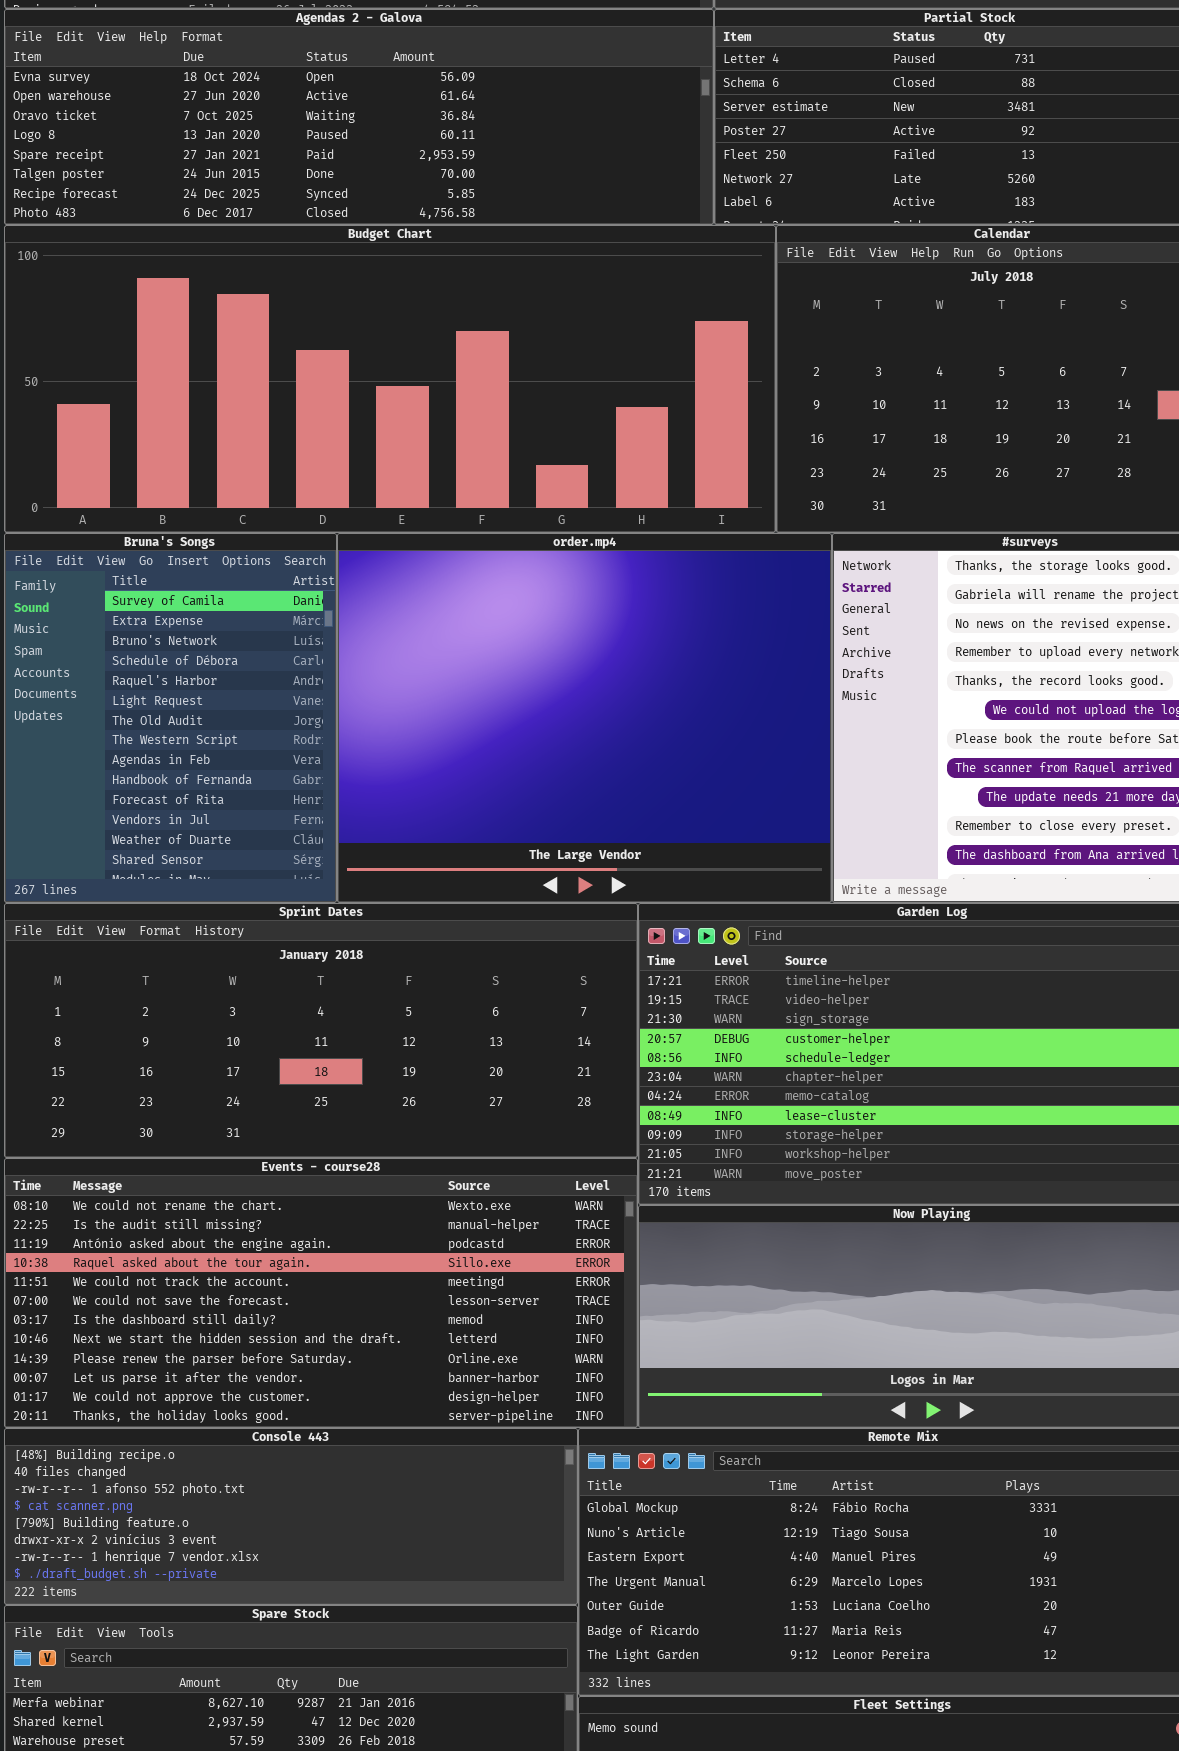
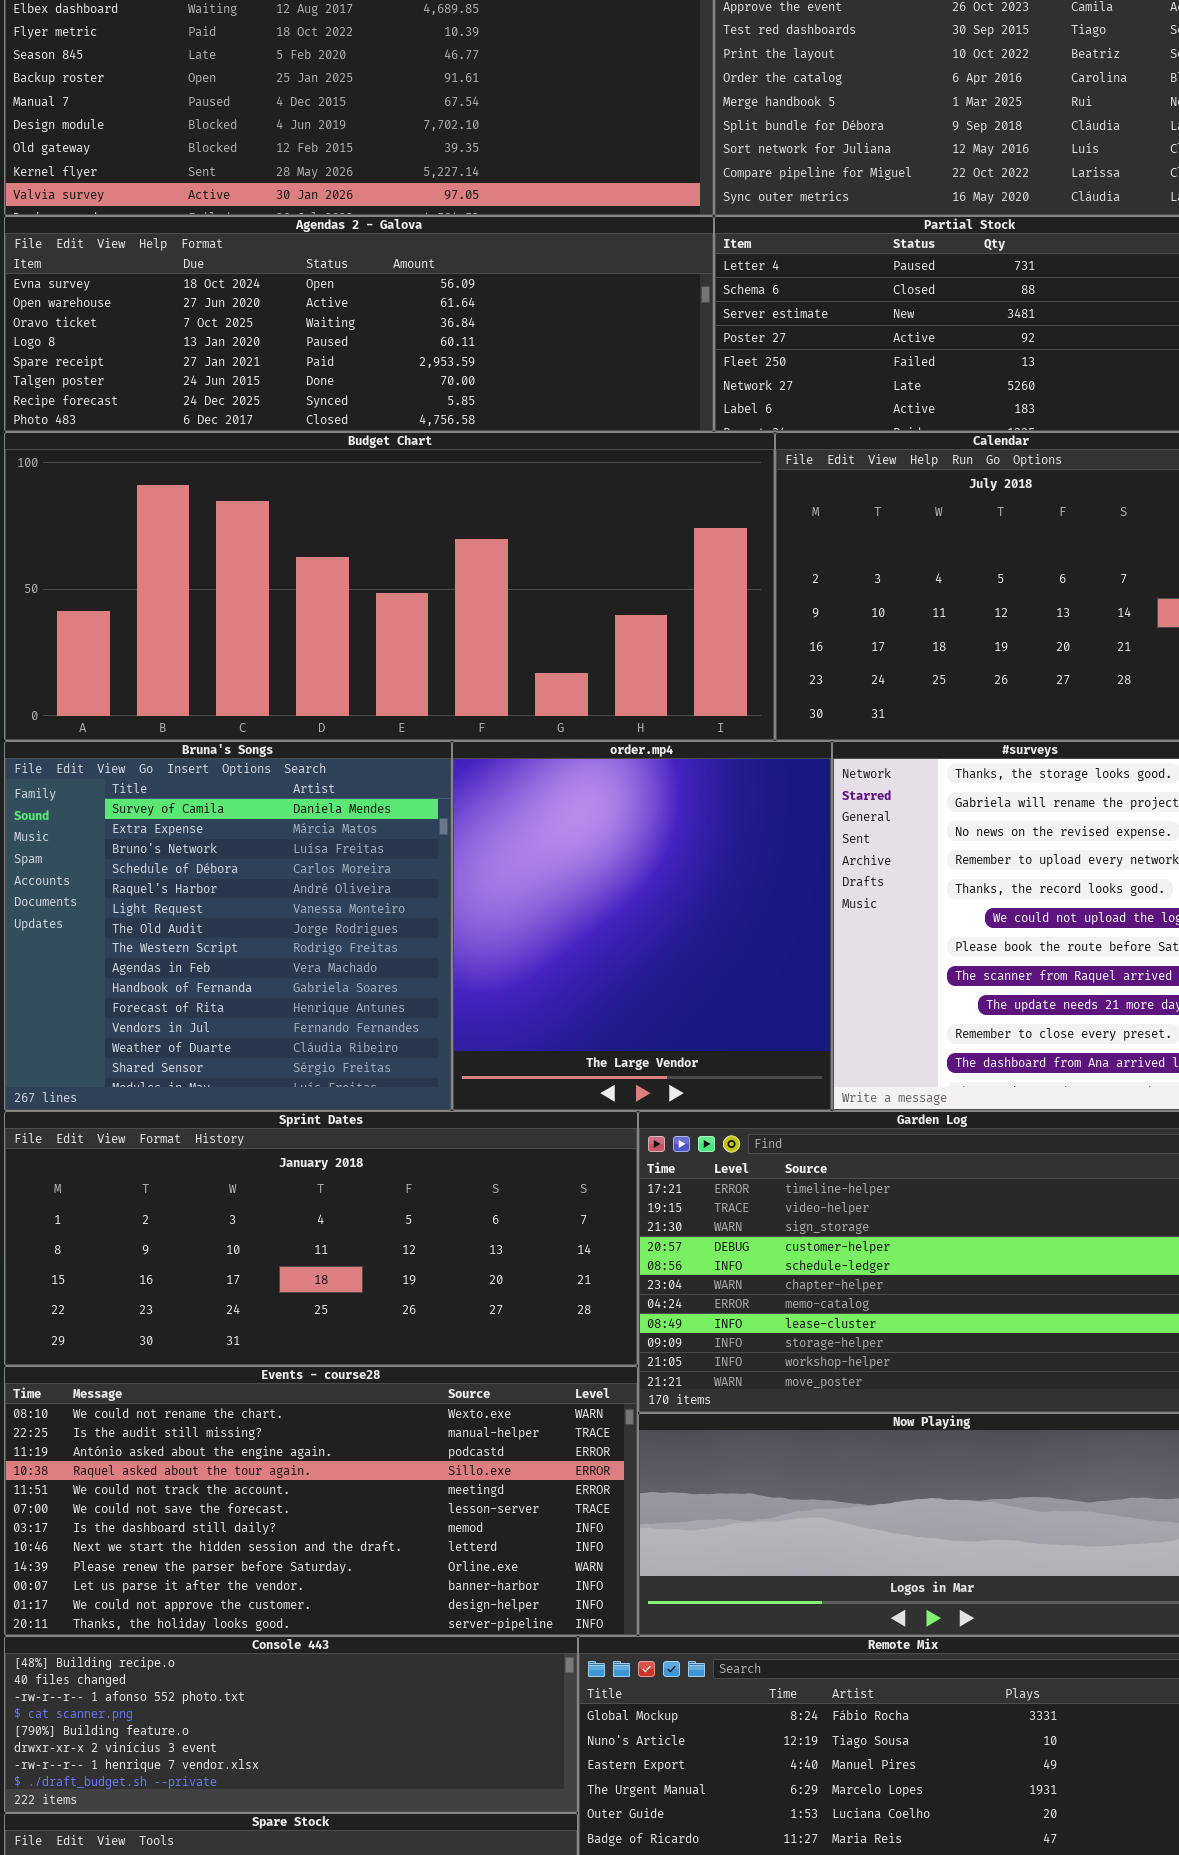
Bruna's Songs: [4,533,337,903] -> [4,741,452,1111], resized
order.mp4: [337,533,832,903] -> [452,741,832,1111], resized

